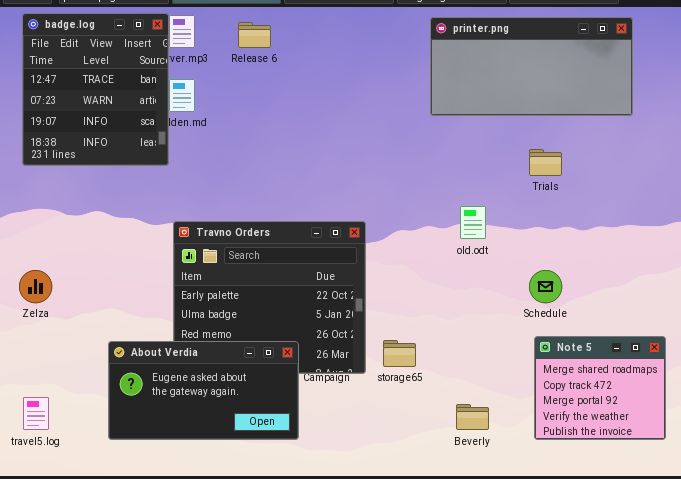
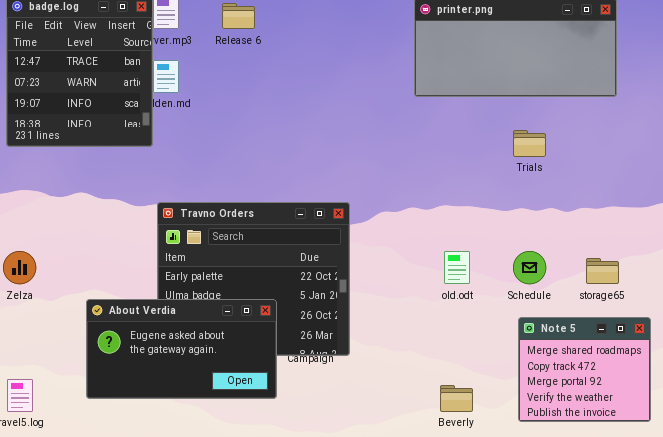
old.odt: [460,206,486,239] -> [444,251,470,284], moved
storage65: [383,340,416,367] -> [586,258,619,284], moved
About Verdia: [108,341,299,440] -> [86,299,277,399], moved

